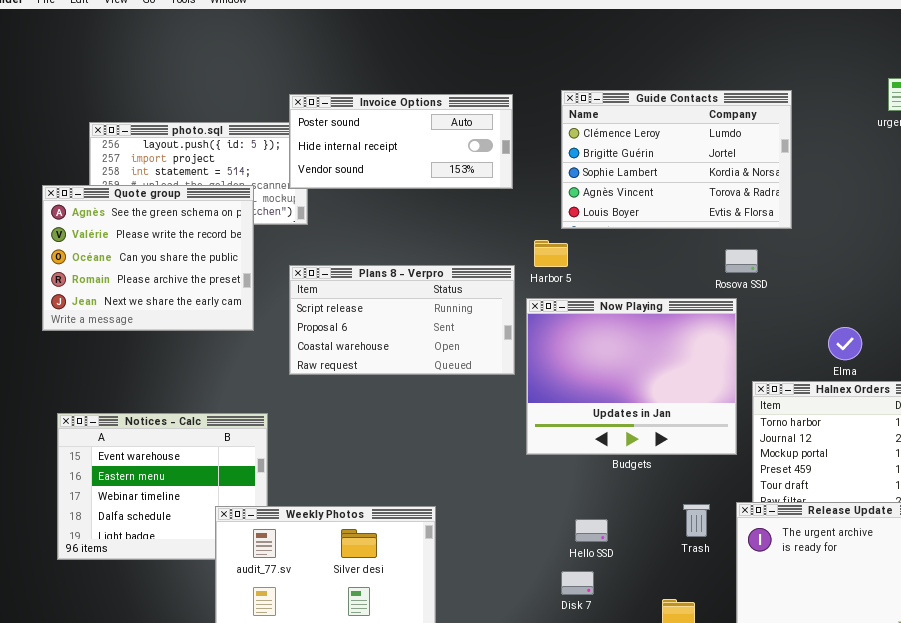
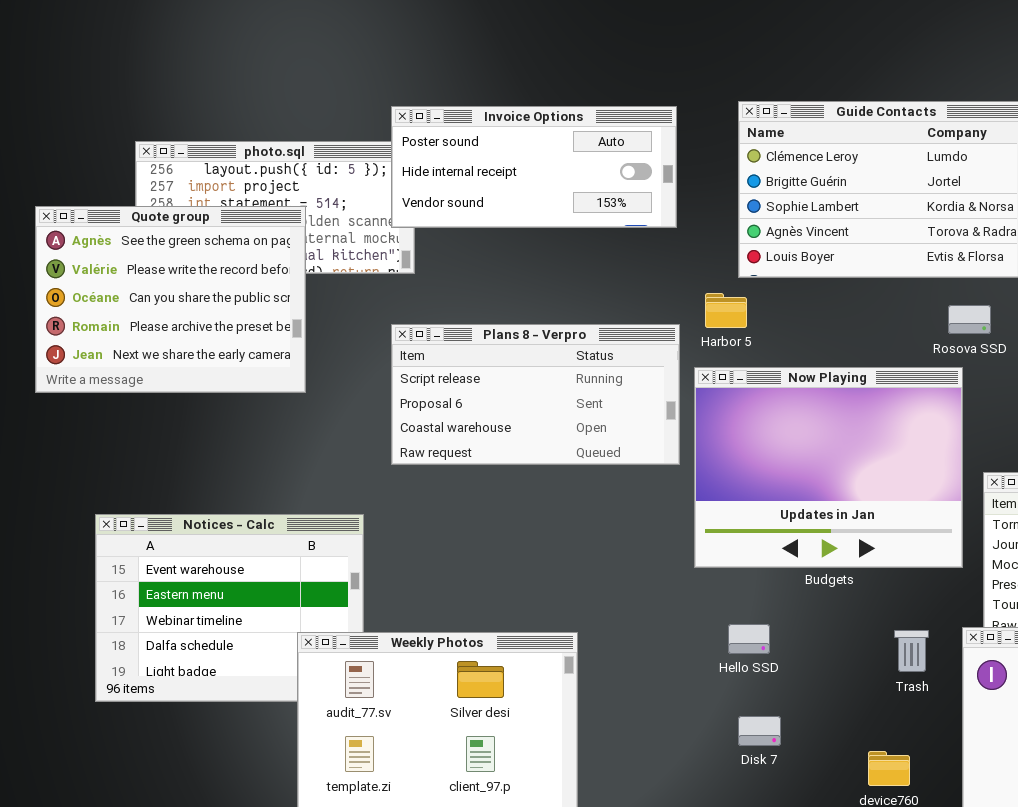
Quote group: [42,185,254,331] -> [35,206,306,393], moved
Hello SSD: [575,519,608,542] -> [728,624,770,654], moved

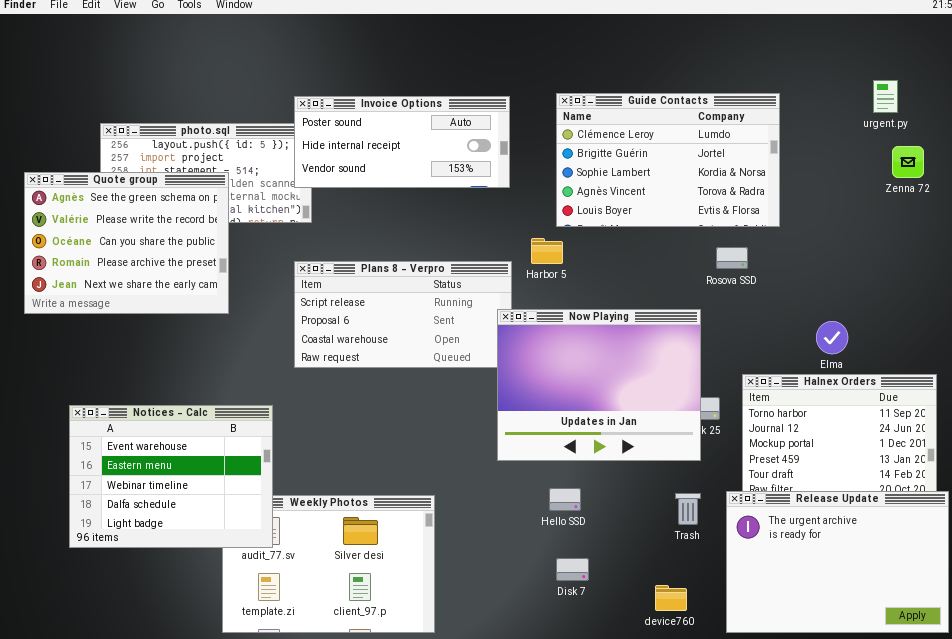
Now Playing: [694,367,963,568] -> [497,309,701,461], moved
Notices - Calc: [95,514,364,702] -> [69,405,273,548], raised

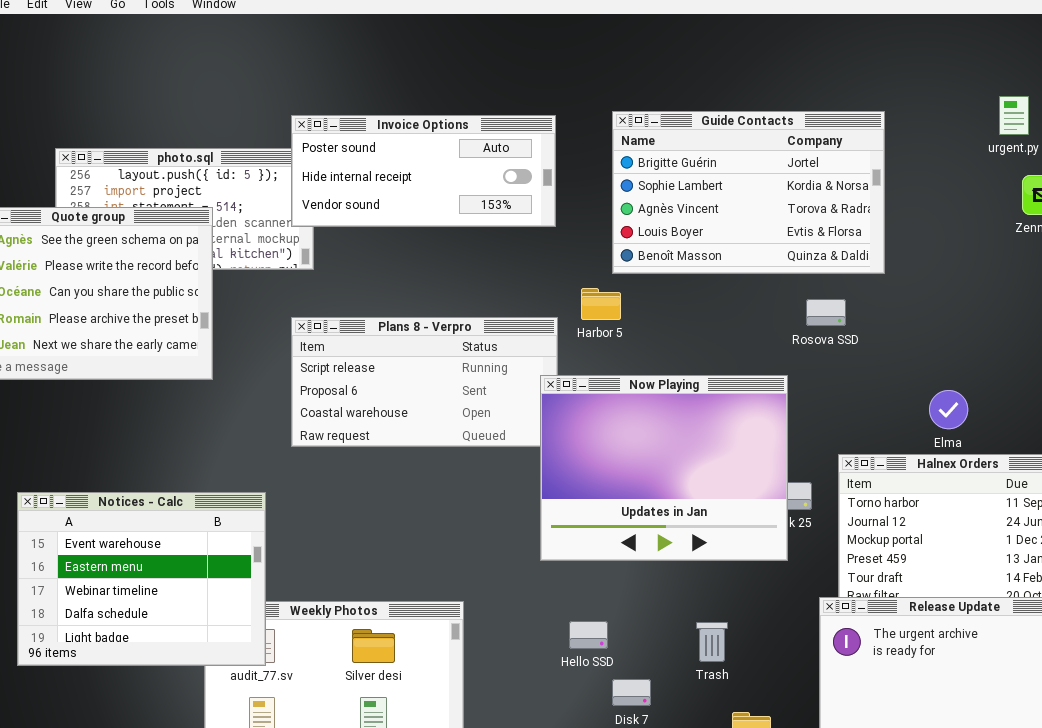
Guide Contacts: [556,93,780,227] -> [612,111,885,274], scrolled down 1 row
Hello SSD: [549,488,581,511] -> [569,621,608,649], moved
Trash: [675,493,701,525] -> [696,622,728,662], moved

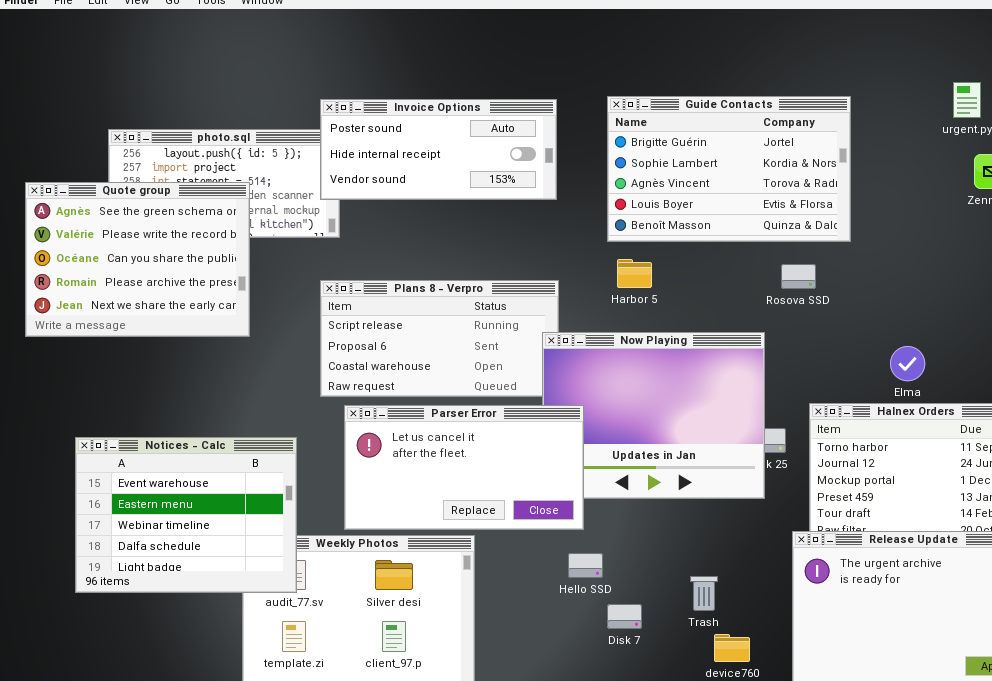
Harbor 5: [581,288,621,320] -> [617,259,652,288], moved
Parser Error: none -> [344,405,584,530], opened
Trash: [696,622,728,662] -> [690,576,718,611], moved

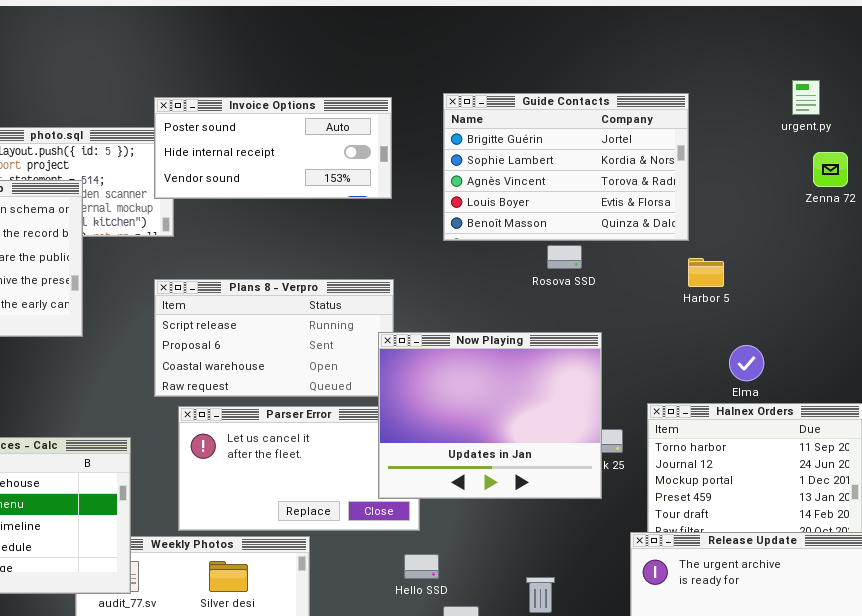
Harbor 5: [617,259,652,288] -> [688,258,724,287], moved
Rosova SSD: [781,264,816,289] -> [547,245,582,269], moved
Now Playing: [542,332,765,499] -> [378,332,602,499], raised

